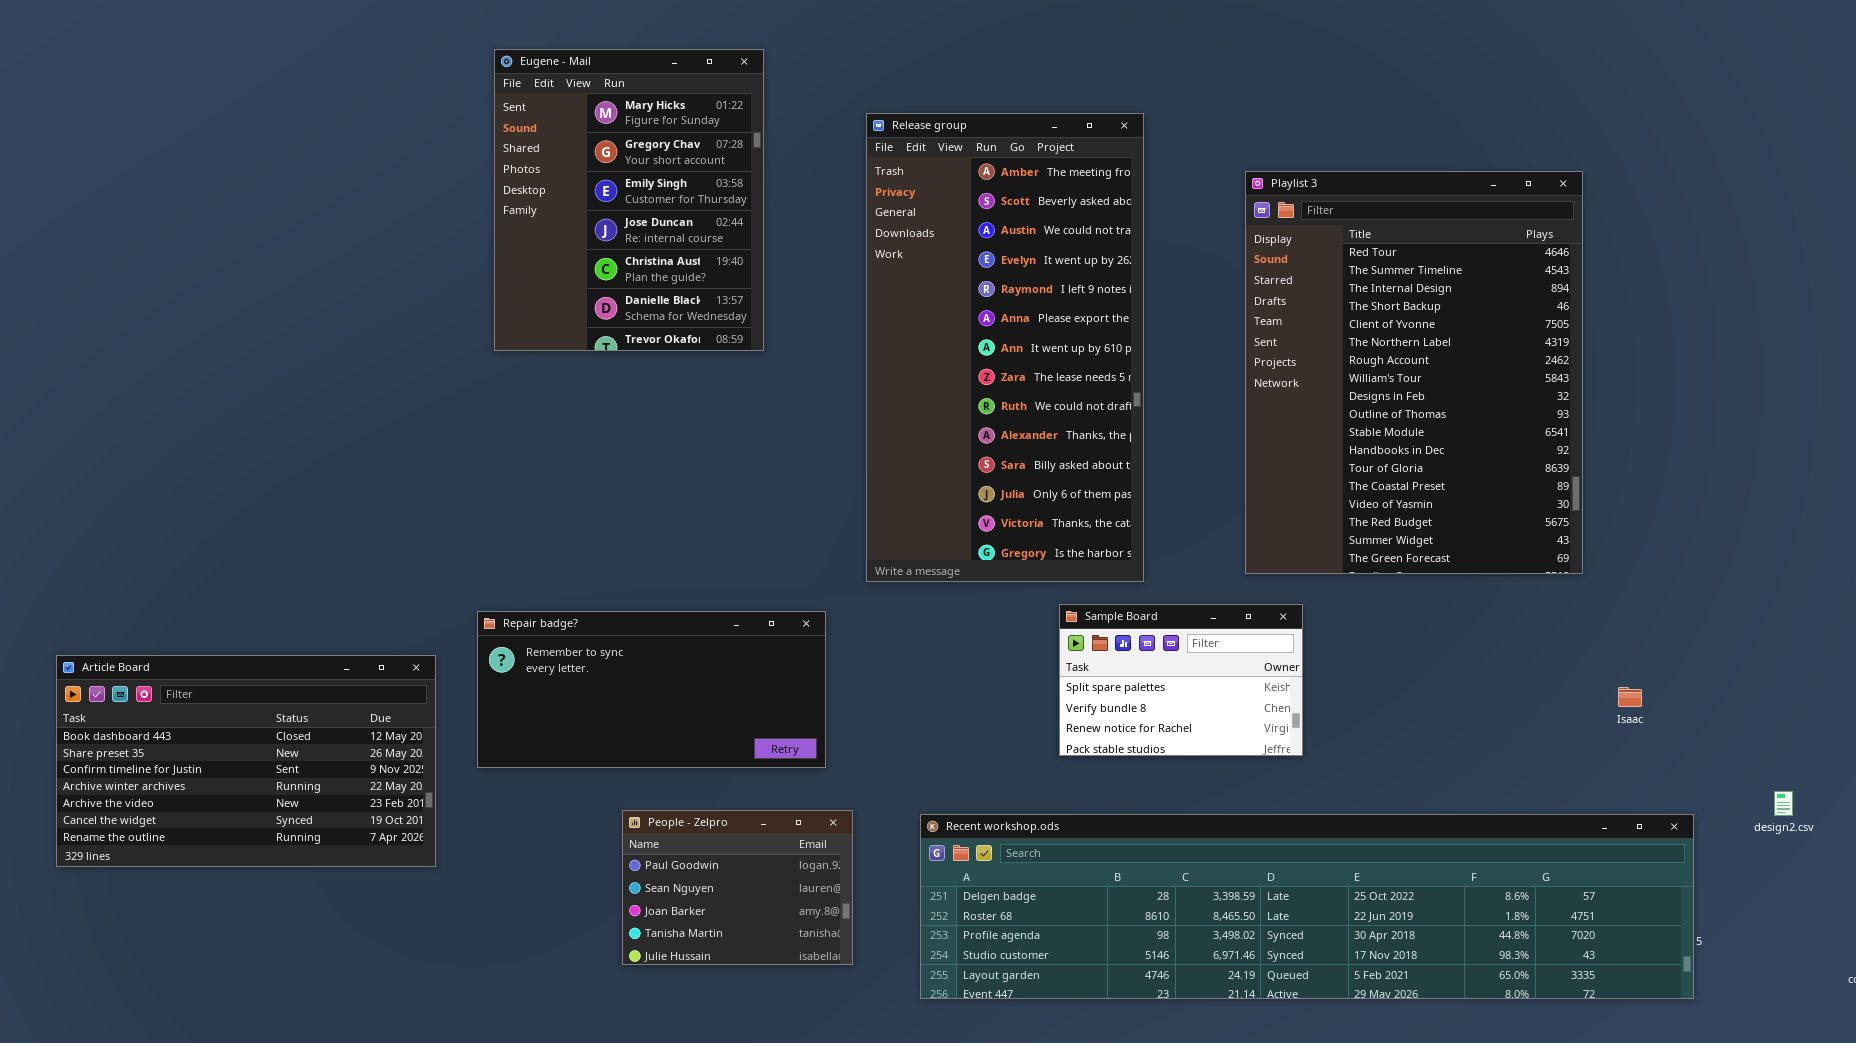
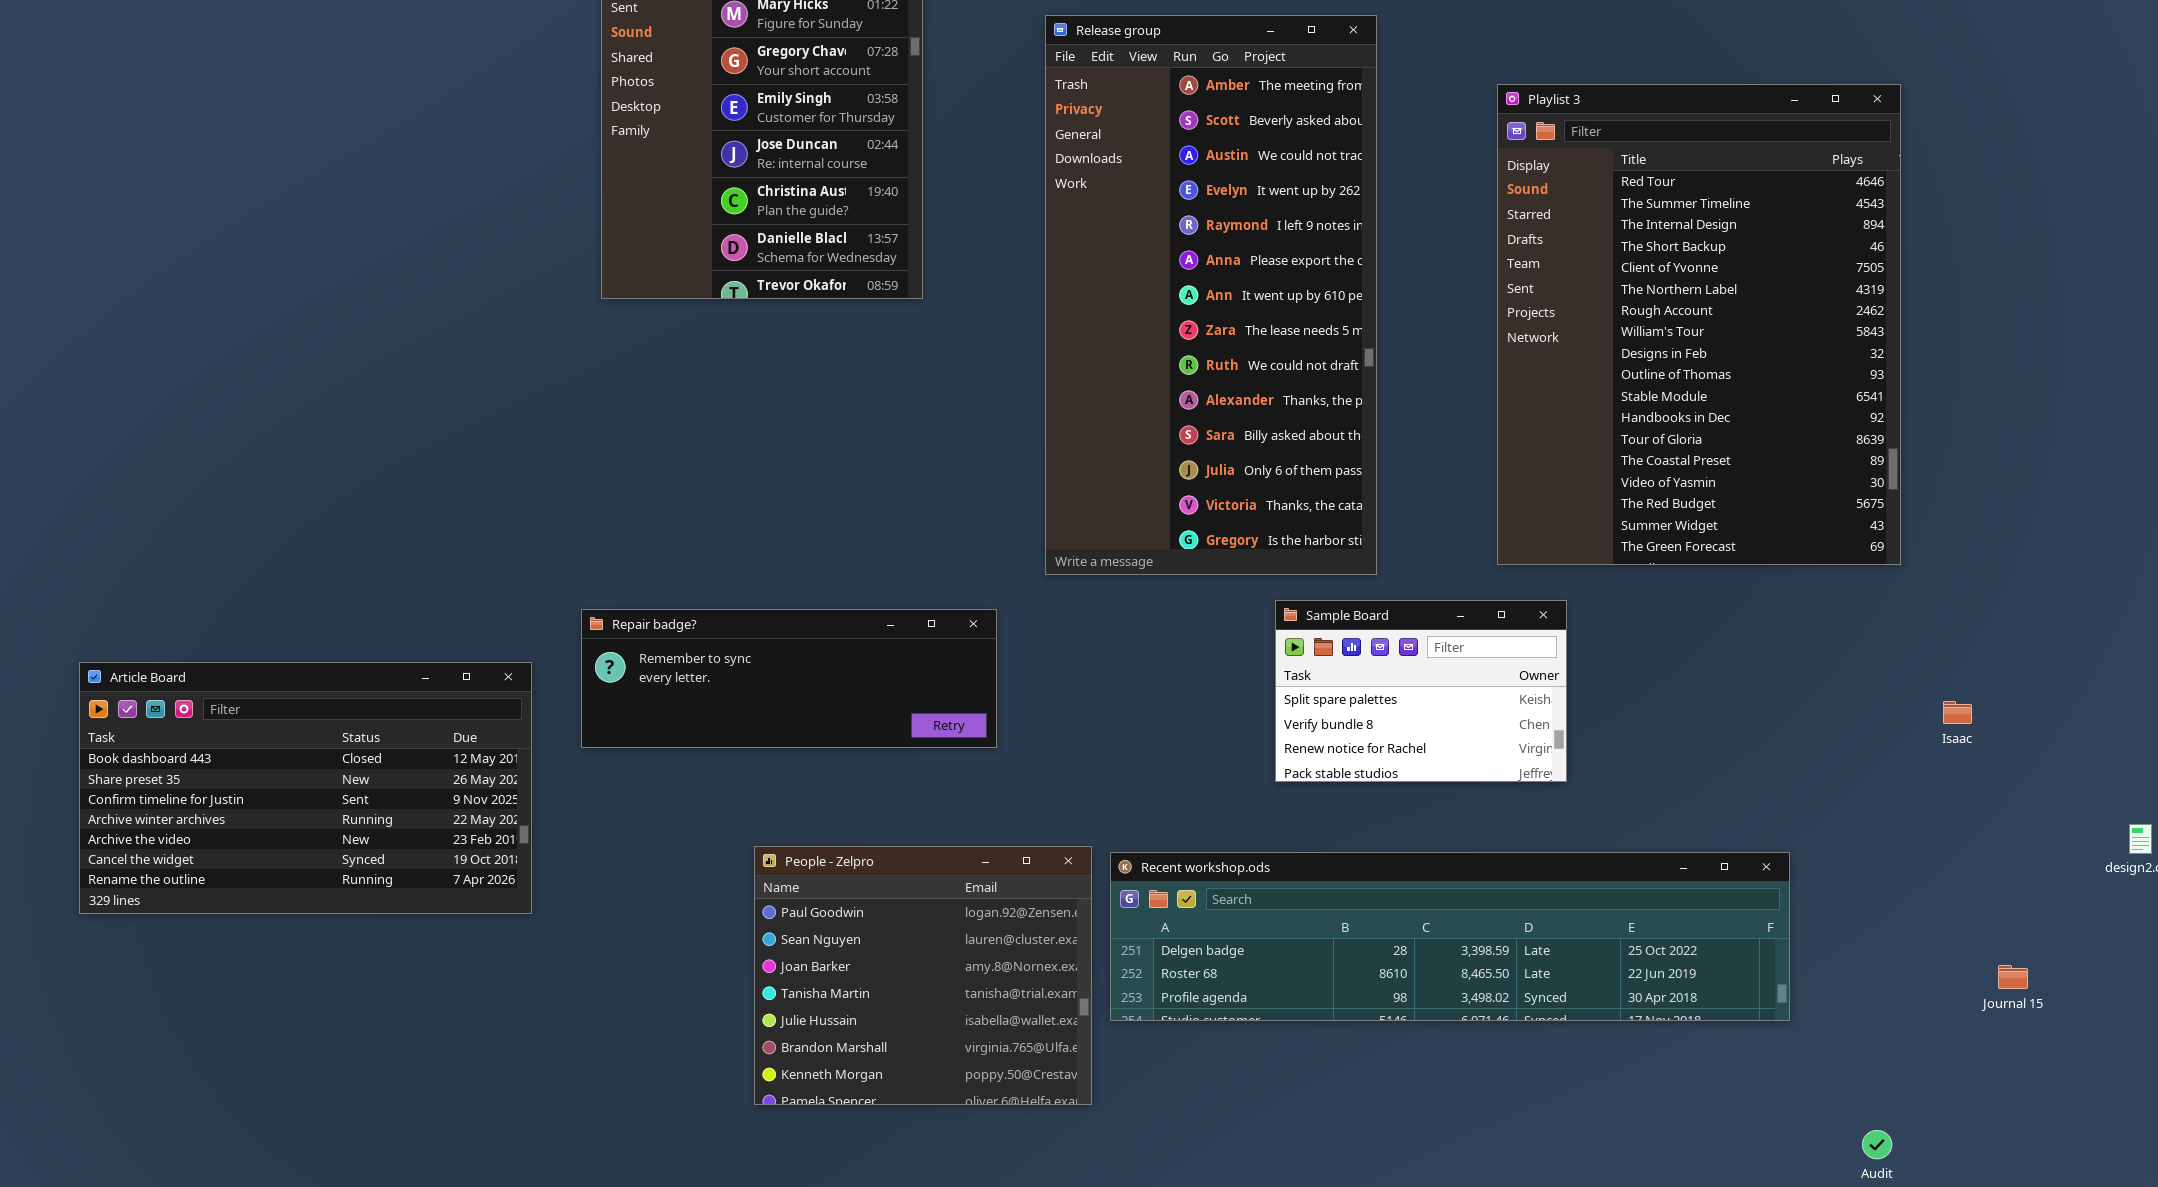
Repair badge?: [477,611,826,768] -> [581,609,997,748], resized
People - Zelpro: [622,810,853,965] -> [754,846,1092,1105], resized
Recent workshop.ods: [920,814,1694,999] -> [1110,852,1790,1021], resized

